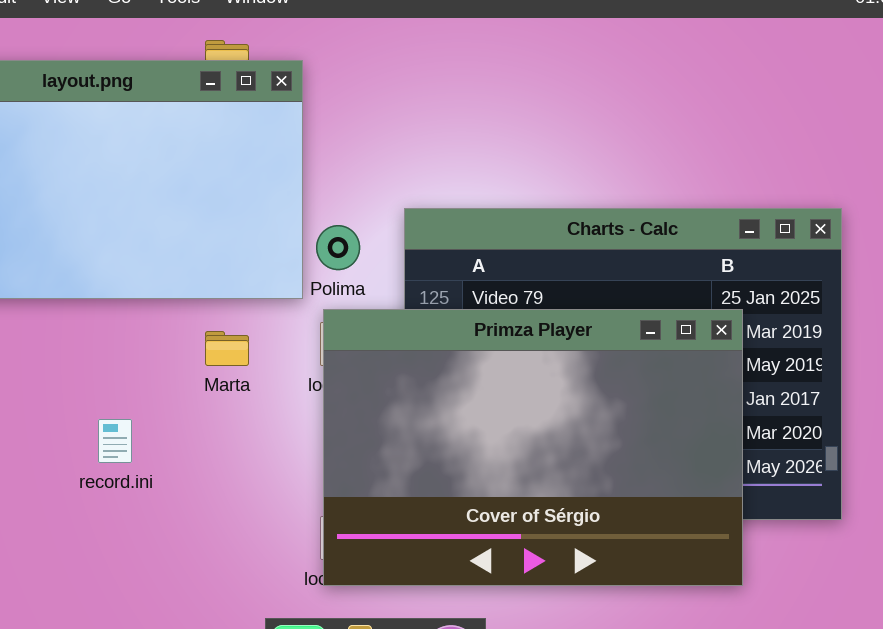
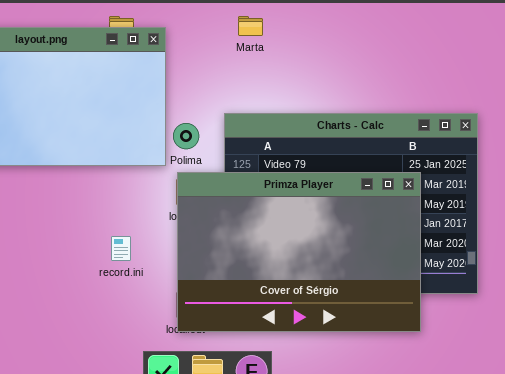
Marta: [205,331,249,366] -> [238,16,263,36], moved
record.ini: [98,419,132,463] -> [111,236,131,261], moved

